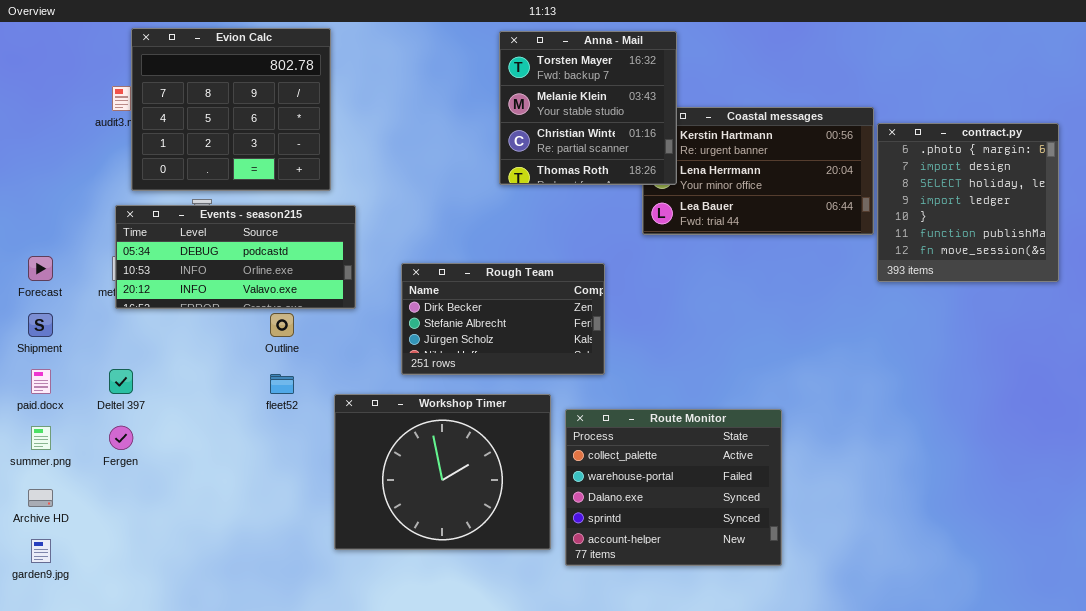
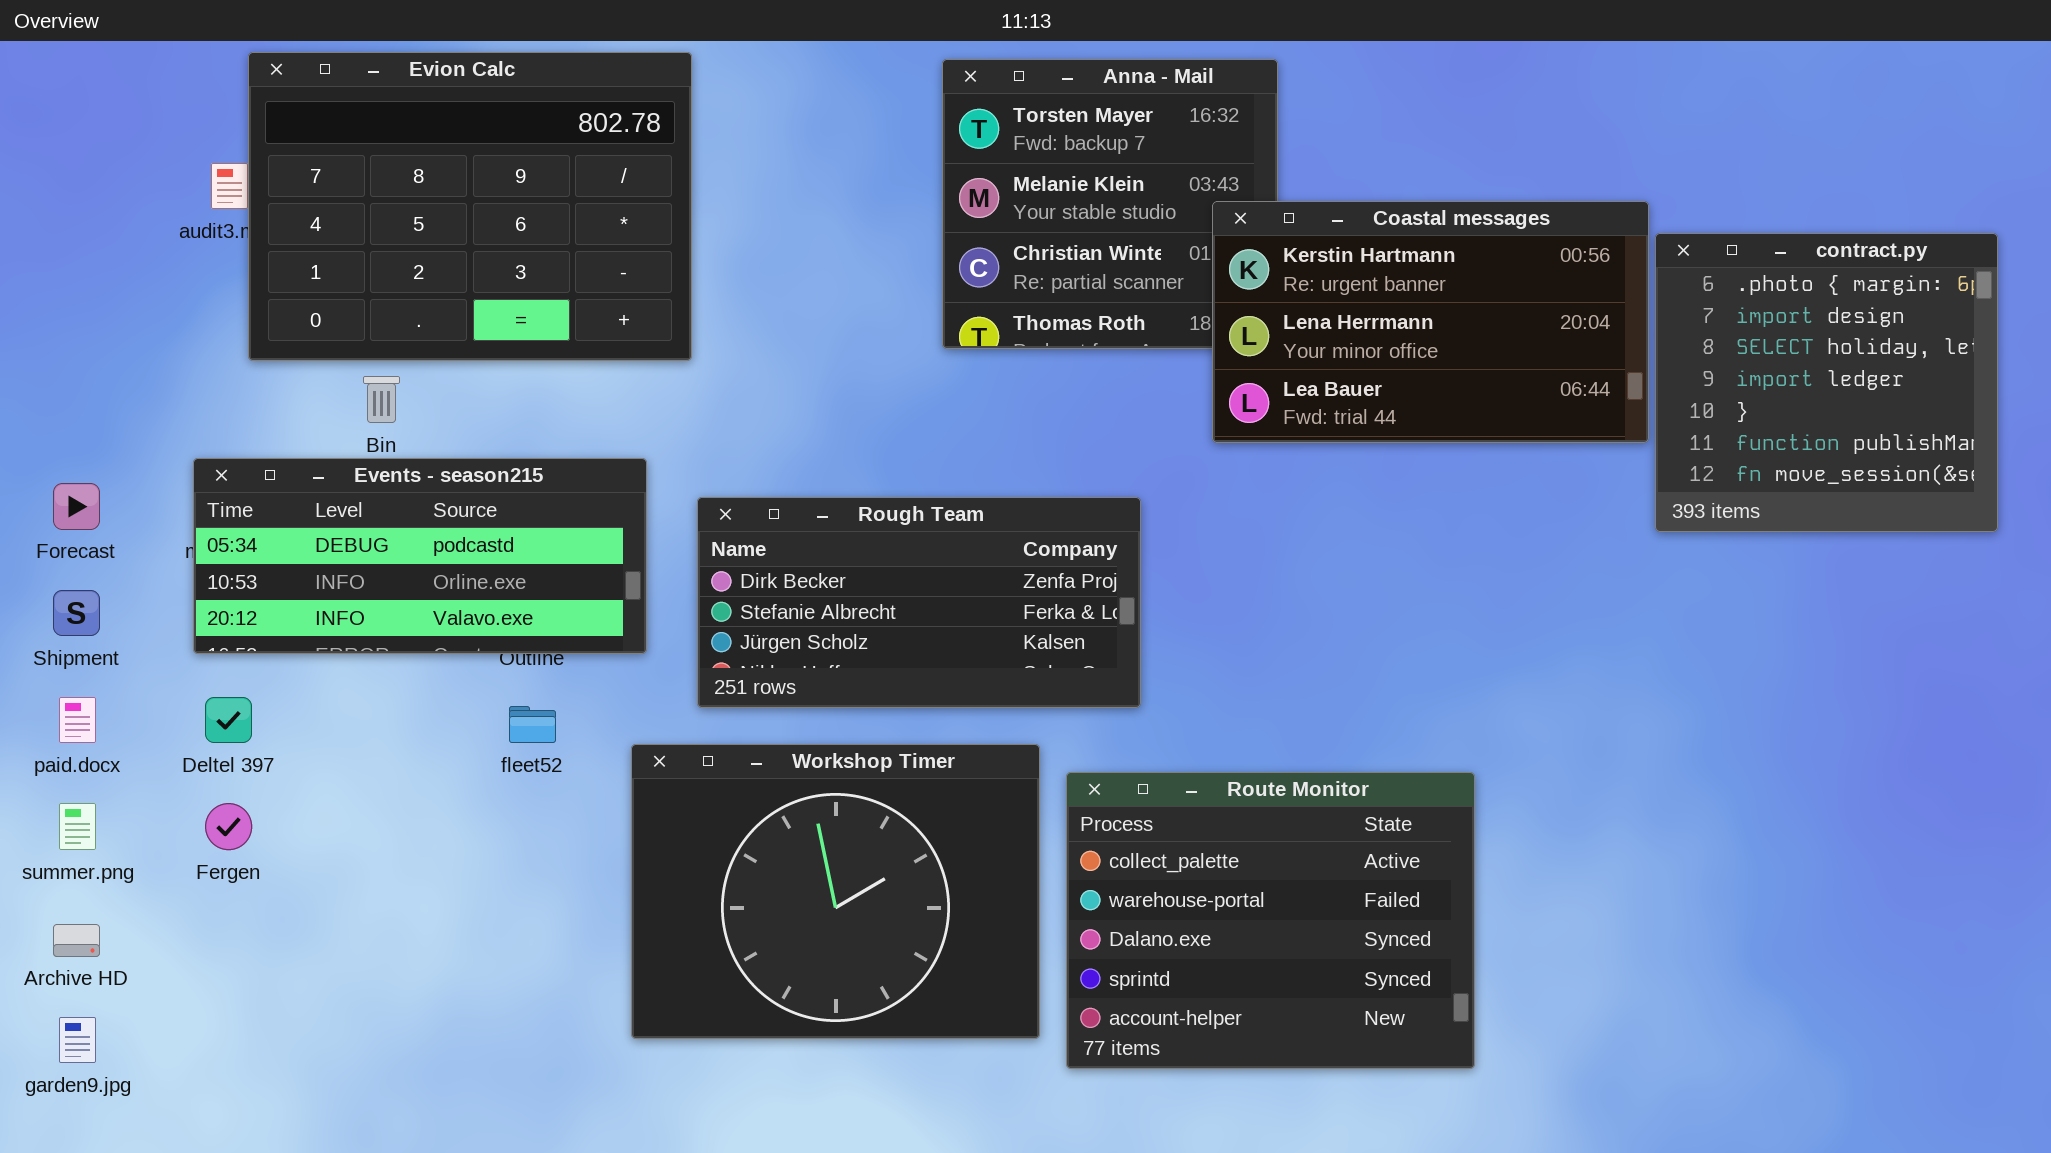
Evion Calc: [131,28,331,191] -> [248,52,692,361], resized
Coastal messages: [642,107,874,235] -> [1212,201,1649,443], raised
Events - season215: [115,205,356,309] -> [193,458,647,654], moved
Rough Team: [401,263,605,375] -> [697,497,1141,708], resized

